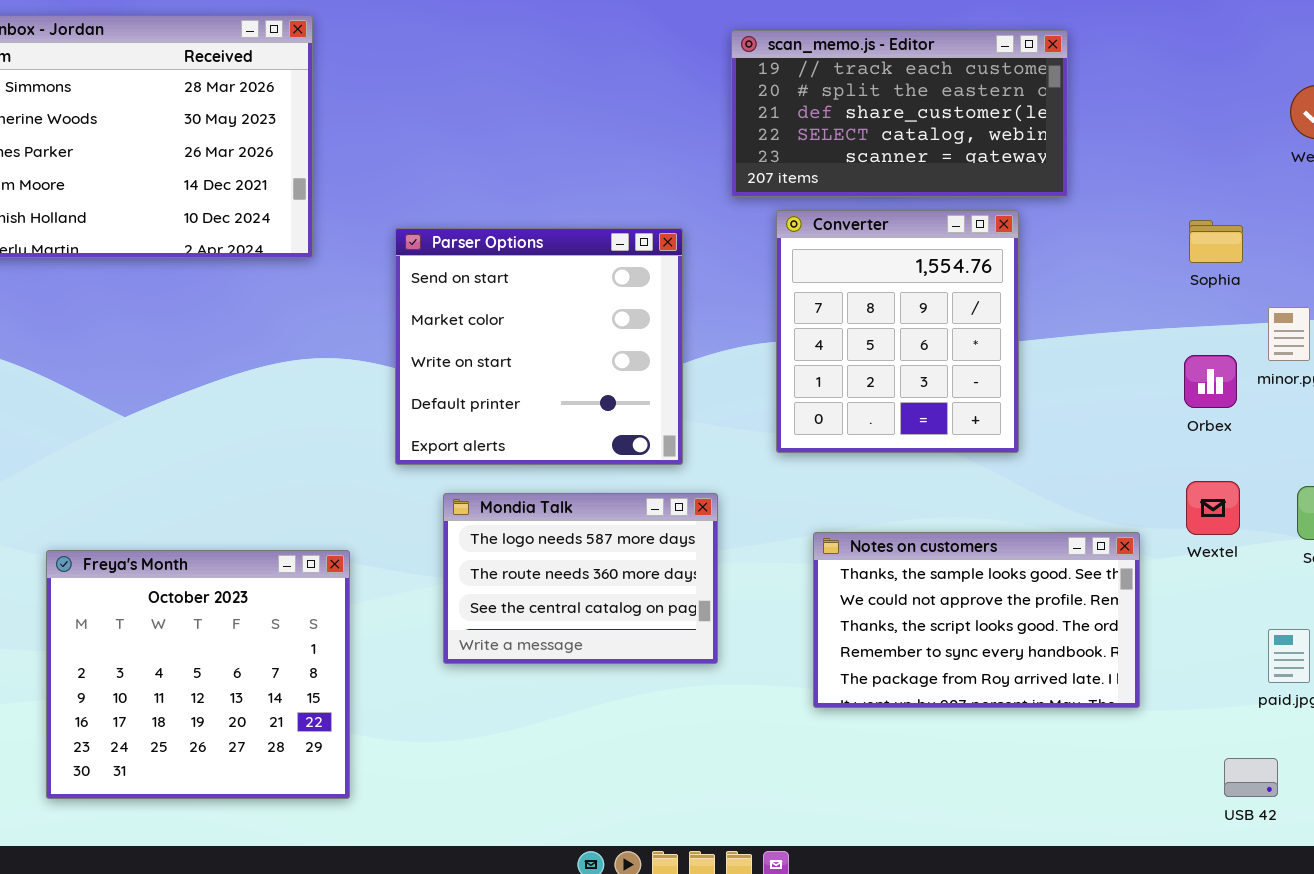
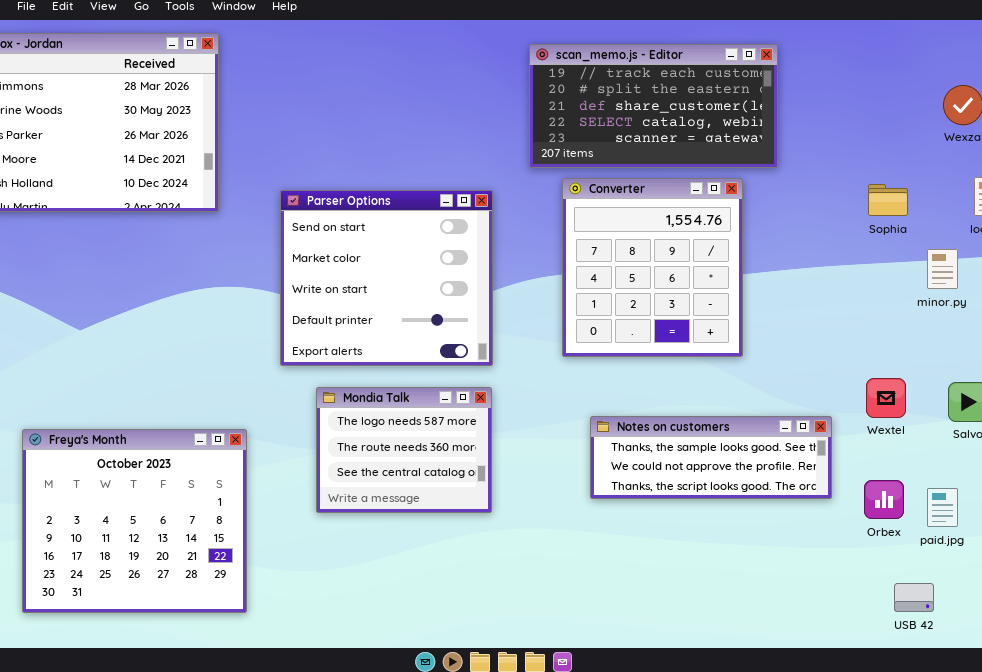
Orbex: [1184,355,1237,408] -> [864,480,904,519], moved
Mondia Talk: [443,493,718,664] -> [316,387,492,513], resized
Notes on customers: [813,532,1140,708] -> [590,416,832,499], resized

